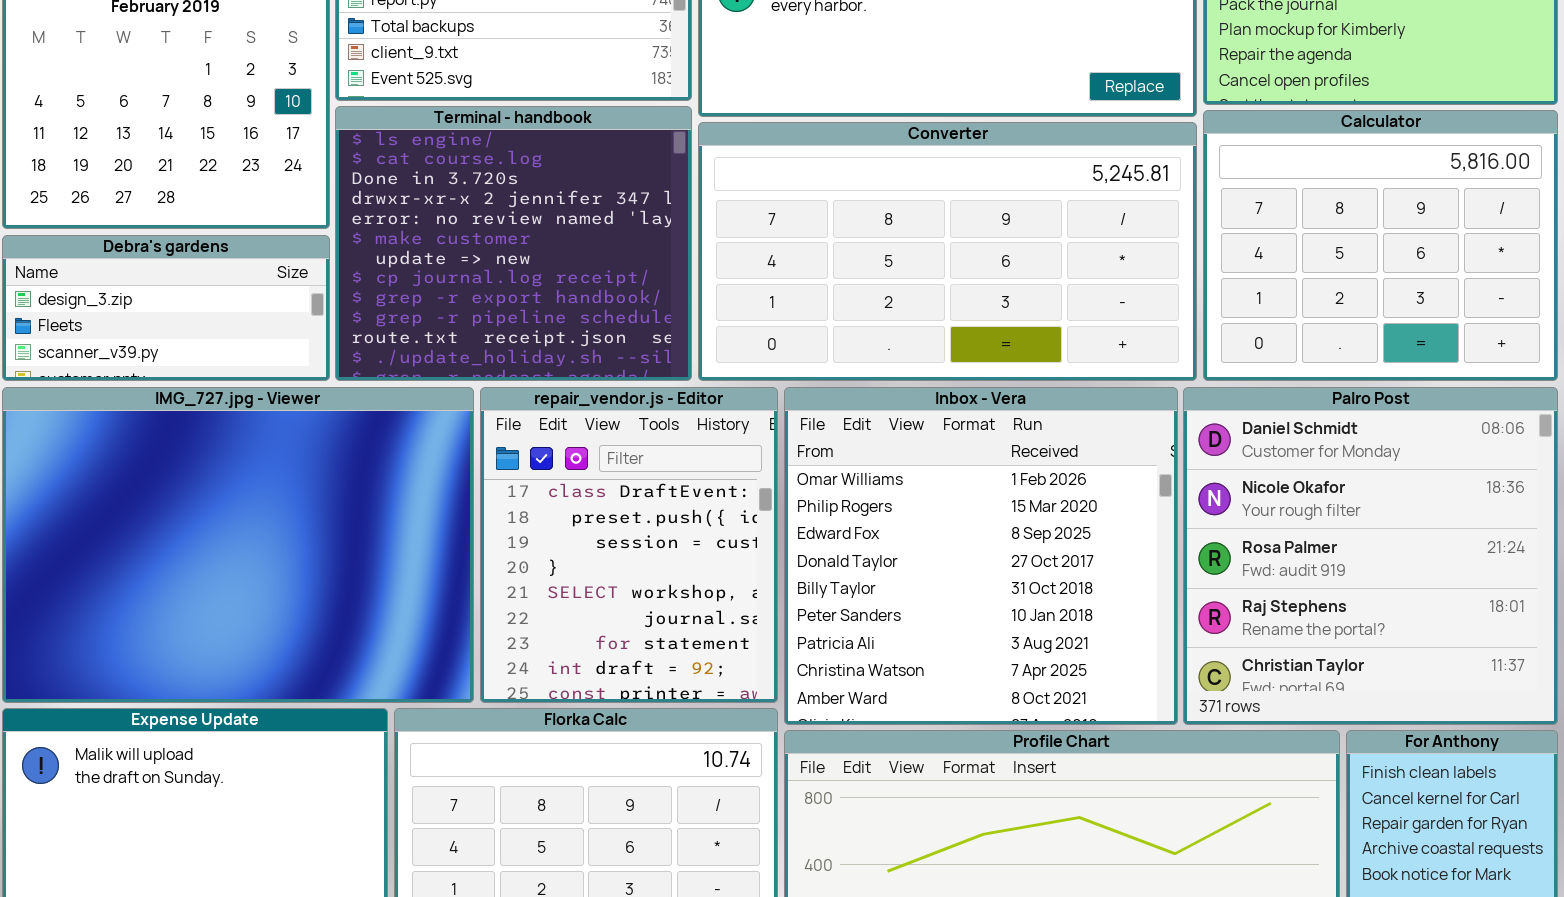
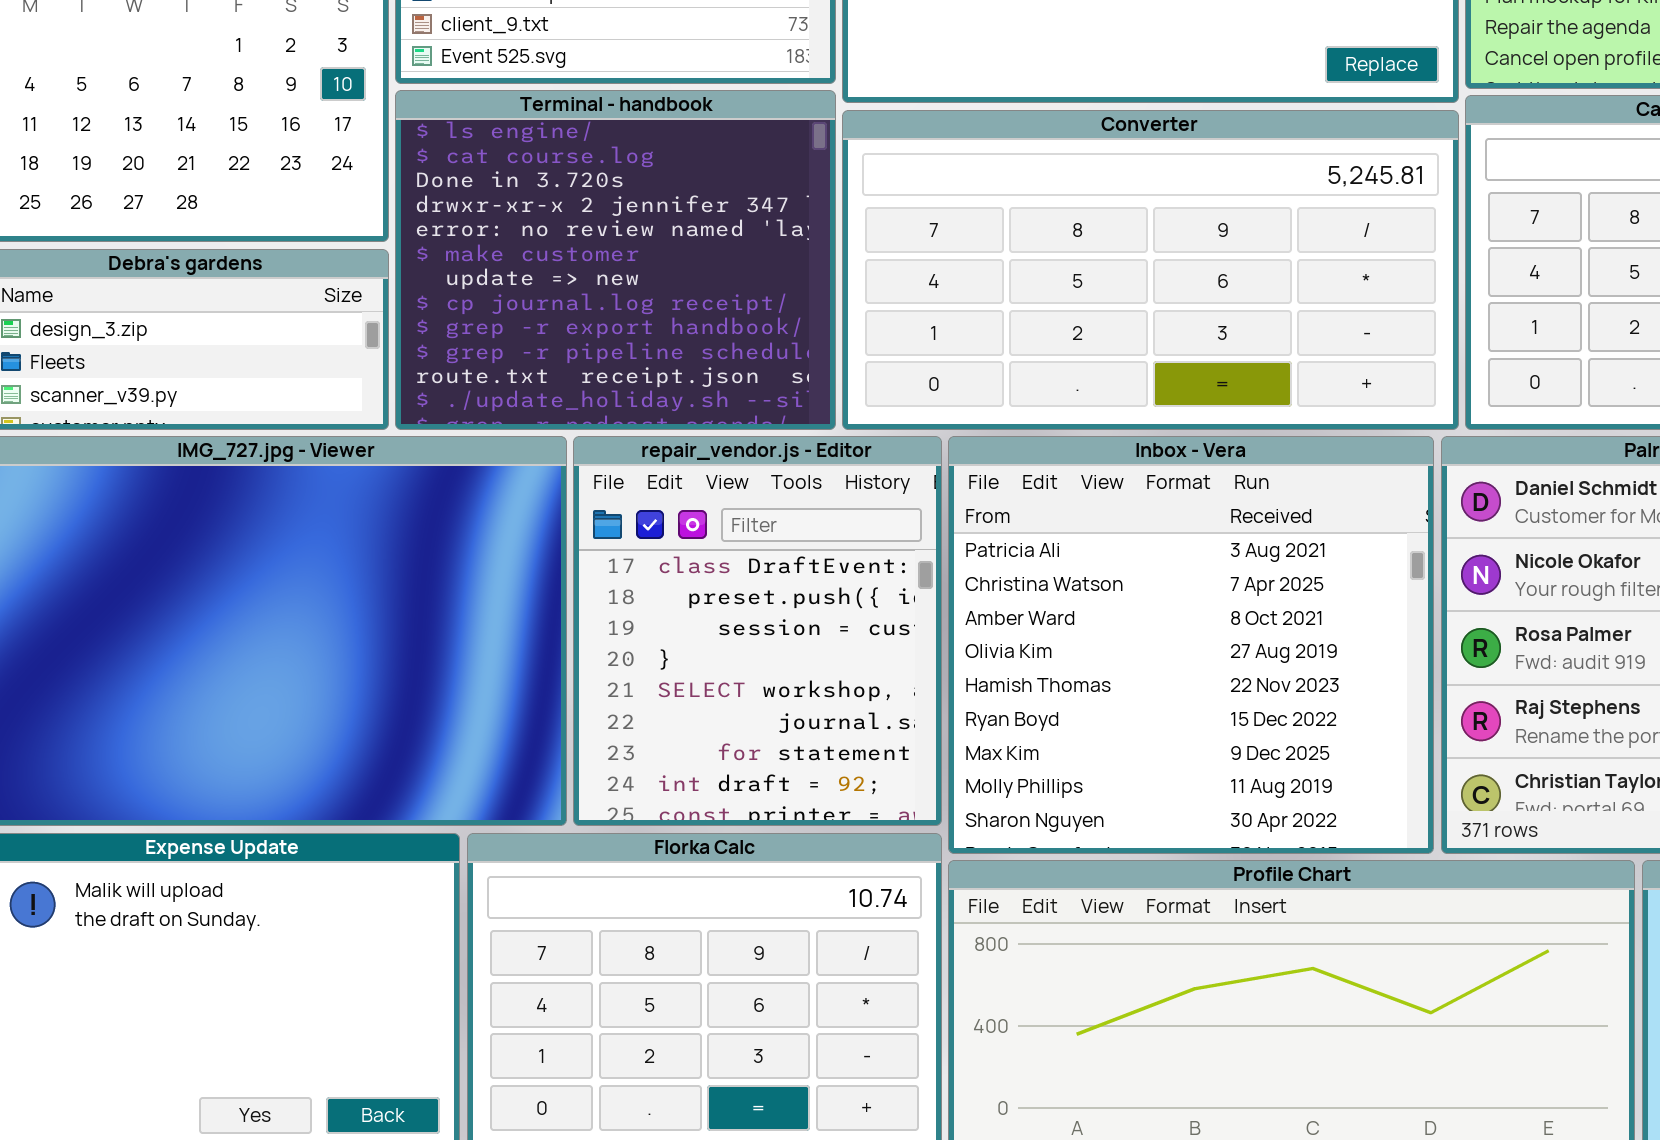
Inbox - Vera: [784,387,1178,725] -> [948,436,1434,854], scrolled down 6 rows

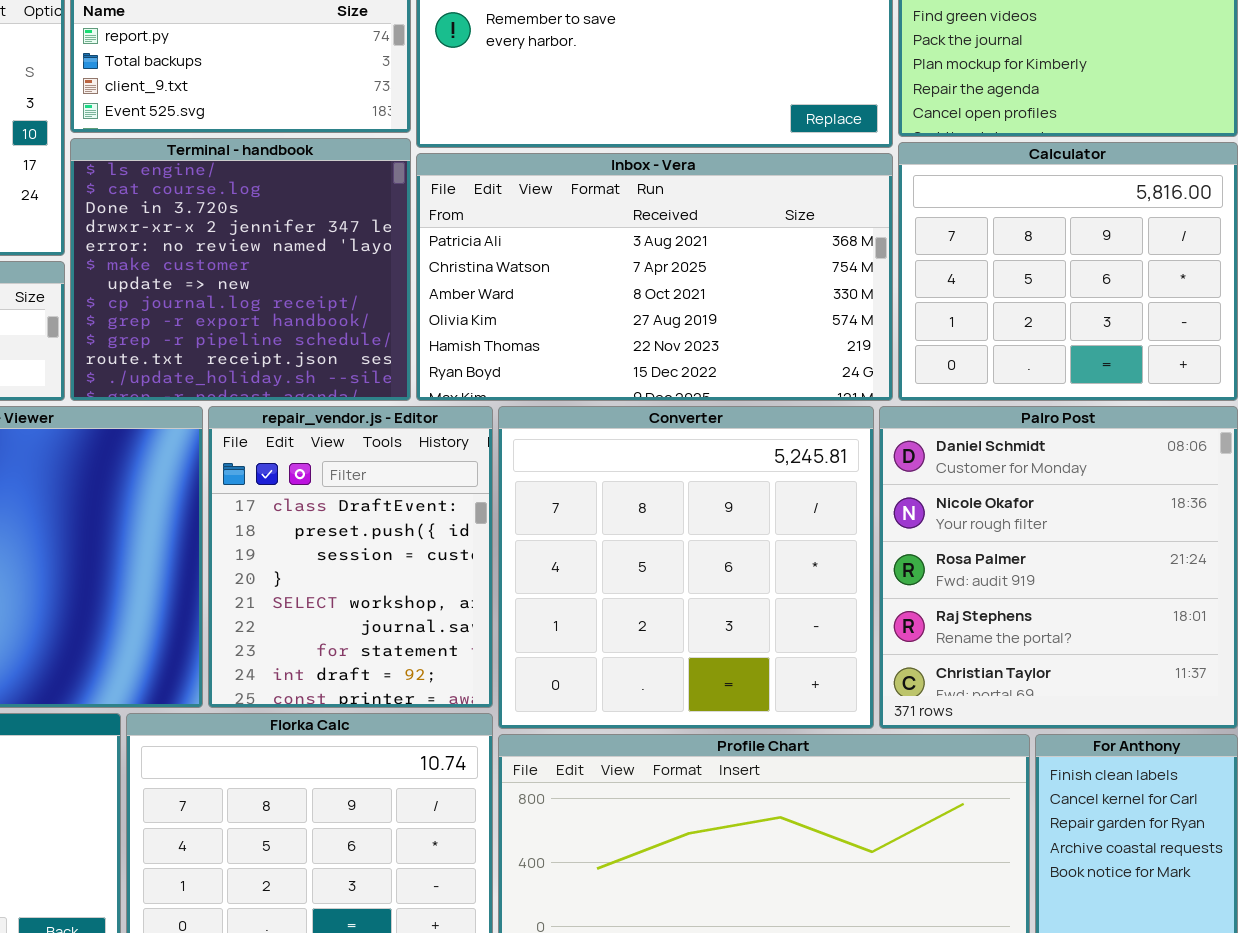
Converter: [842,110,1459,430] -> [498,406,874,729], moved, resized
Inbox - Vera: [948,436,1434,854] -> [416,153,893,401], moved, resized

